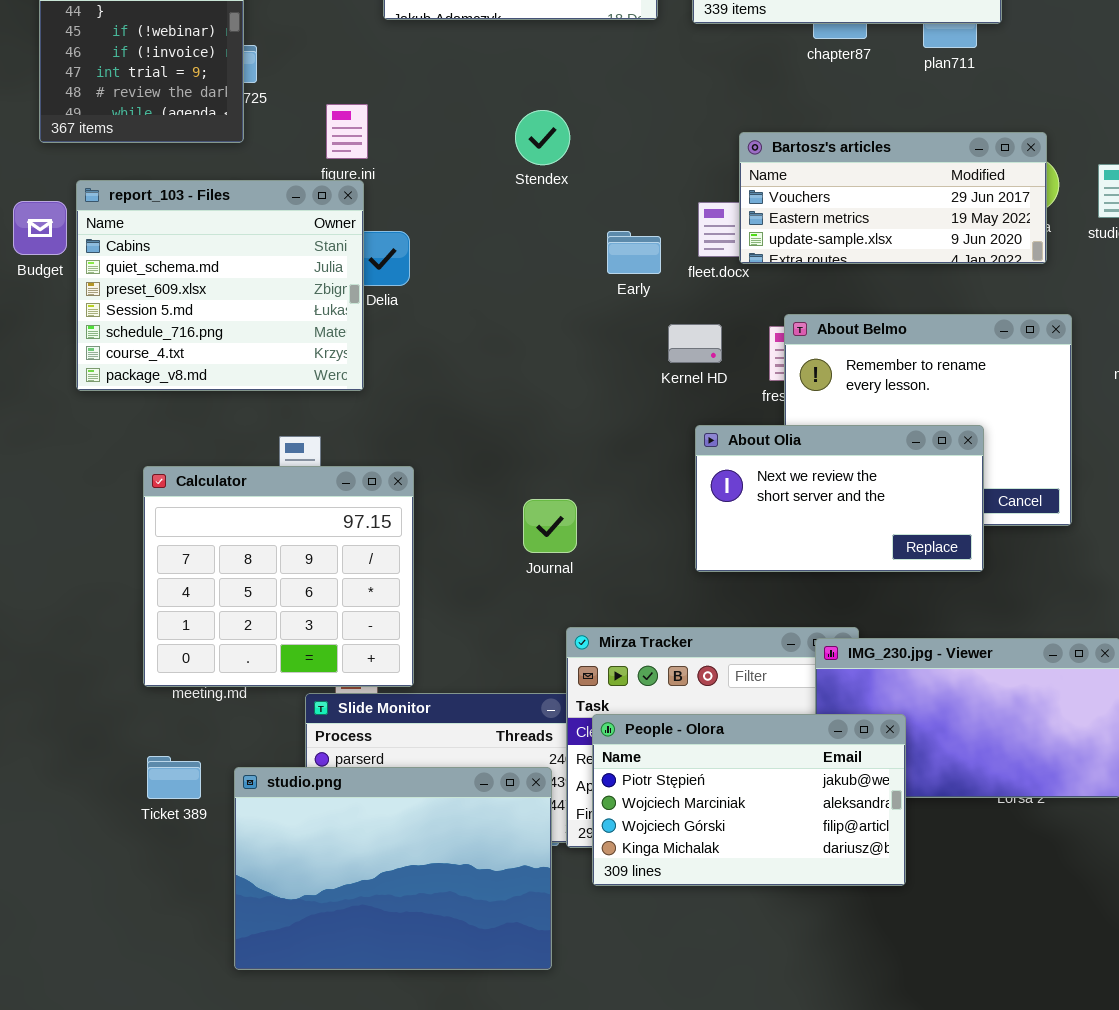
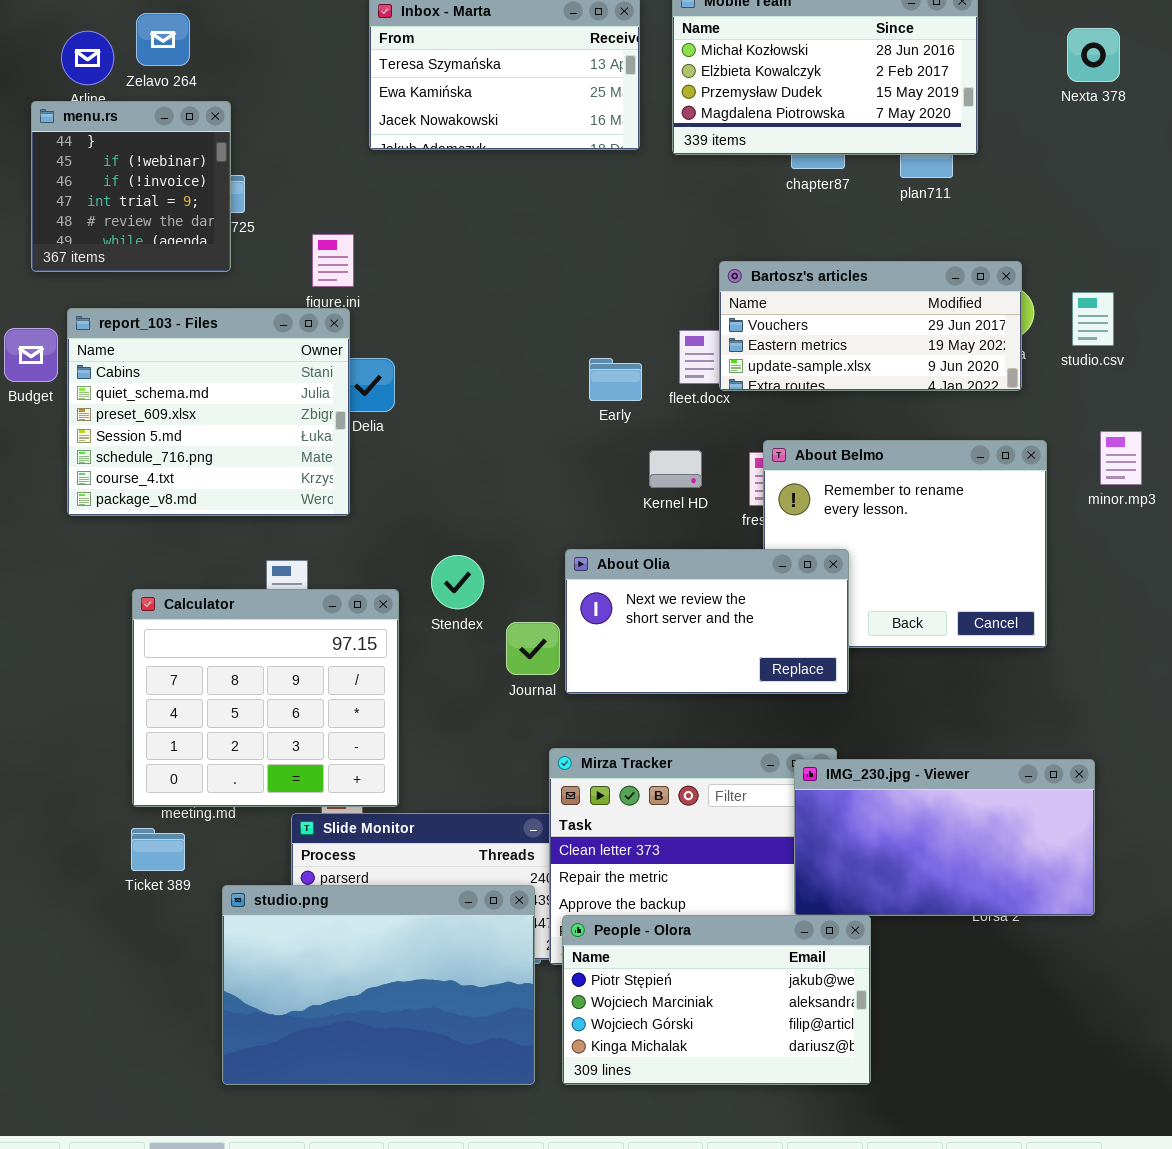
Stendex: [515,110,570,165] -> [431,555,484,609], moved
About Olia: [695,425,984,572] -> [565,549,849,694], moved
People - Olora: [592,714,906,886] -> [562,915,871,1085], moved
Ticket 389: [147,756,201,799] -> [131,828,185,871], moved

